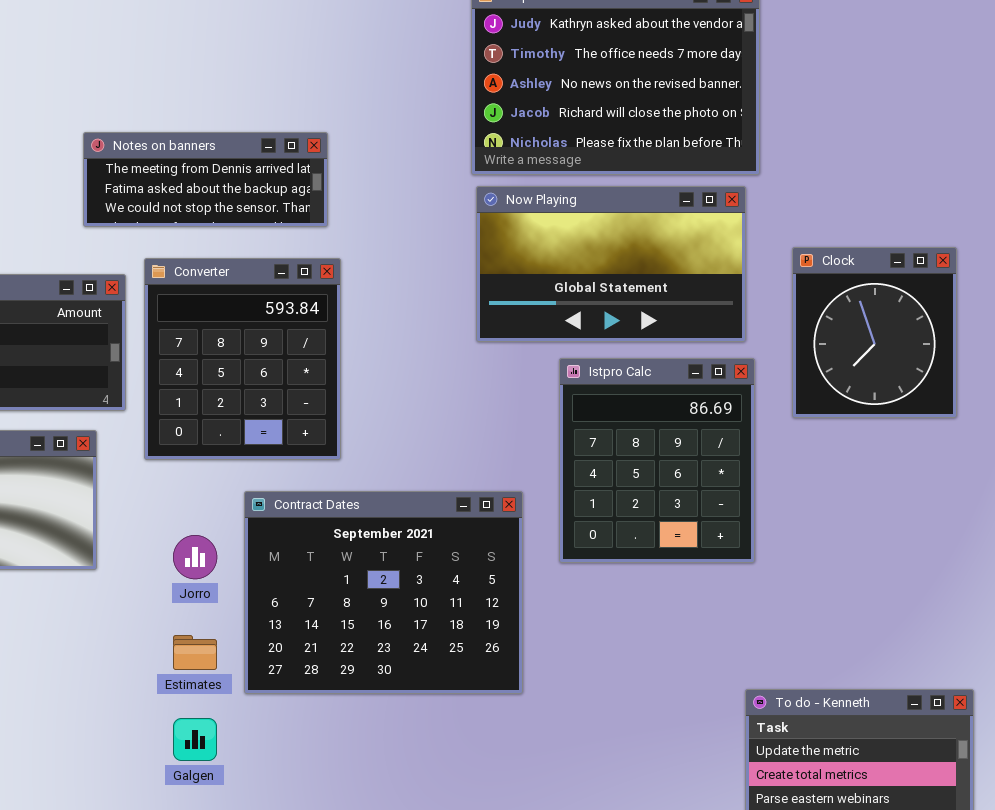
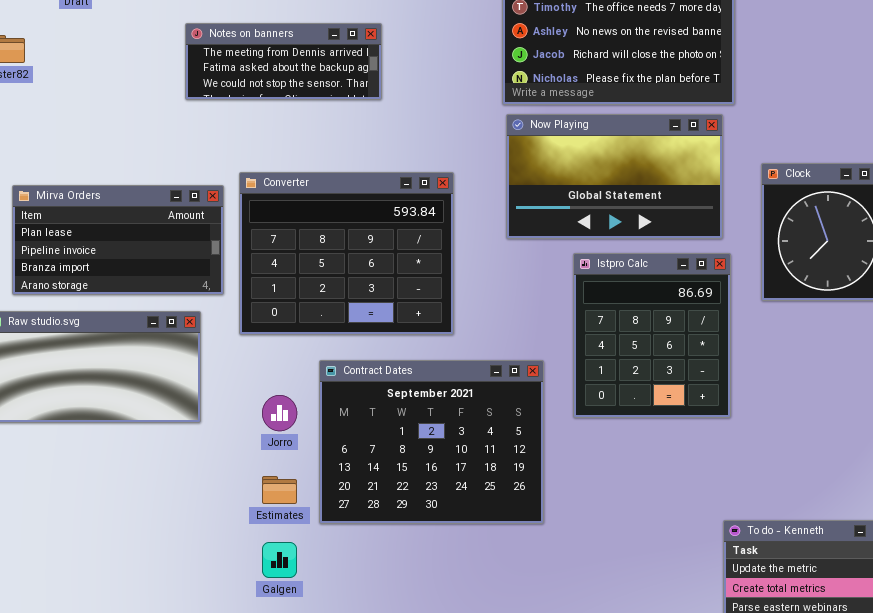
Notes on banners: [83,132,328,227] -> [185,23,382,100], moved
Converter: [144,258,341,460] -> [239,172,454,335], resized

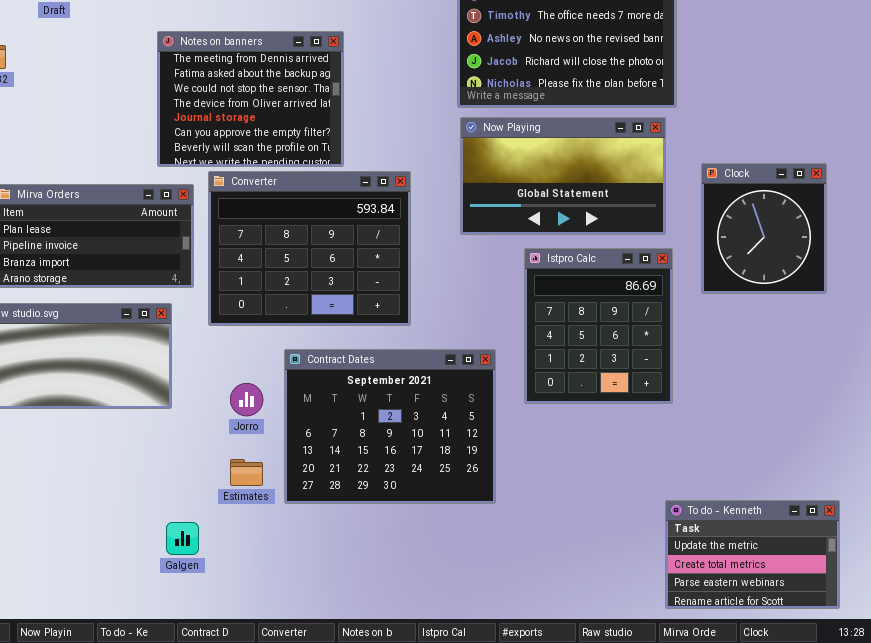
Notes on banners: [185,23,382,100] -> [157,31,344,167], resized
Galgen: [262,542,297,578] -> [166,522,199,555], moved

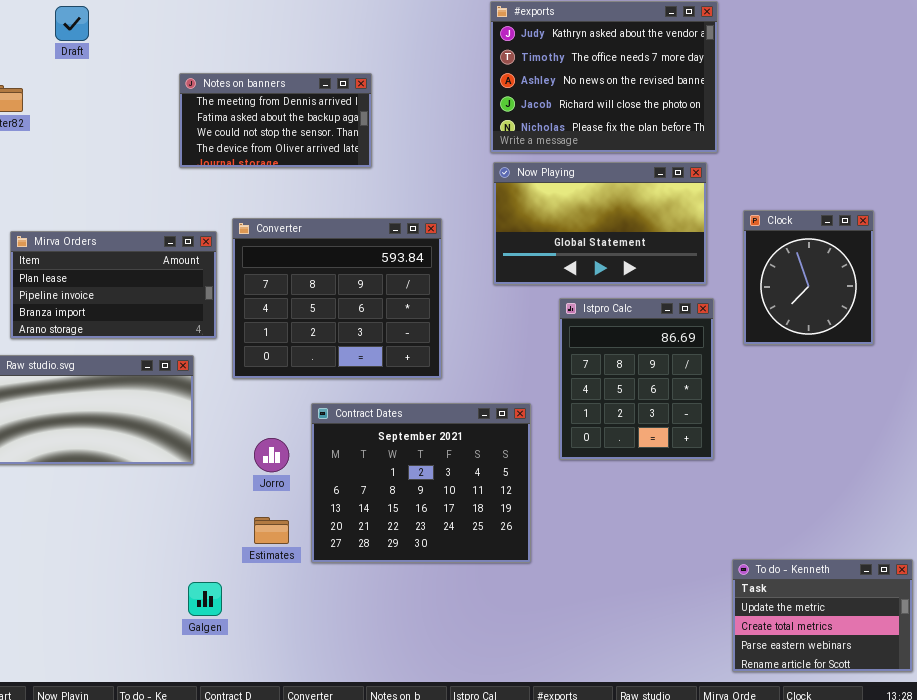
Notes on banners: [157,31,344,167] -> [179,73,372,168], resized
To do - Kenneth: [665,500,840,609] -> [732,559,913,672], moved

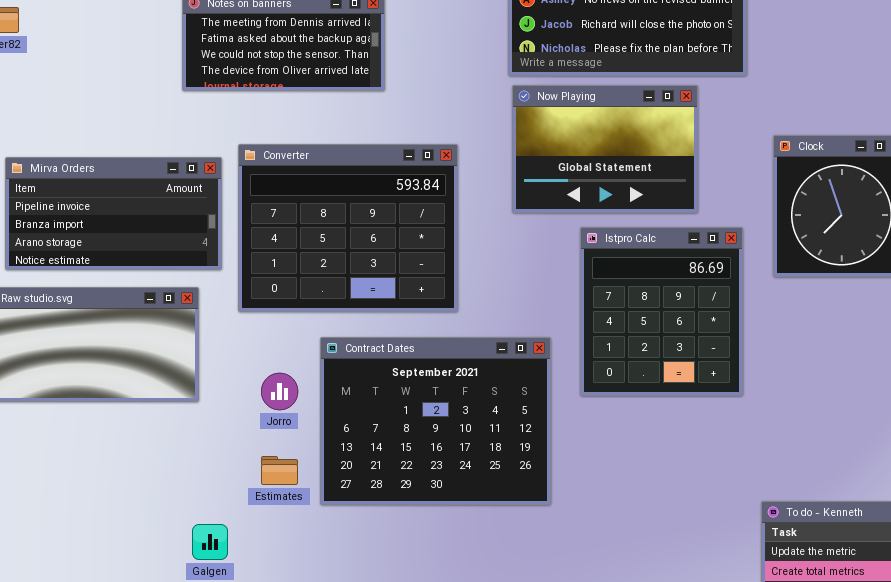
Now Playing: [493,162,707,285] -> [512,85,698,213], resized
Mirva Orders: [10,231,217,339] -> [5,157,222,270], scrolled down 1 row

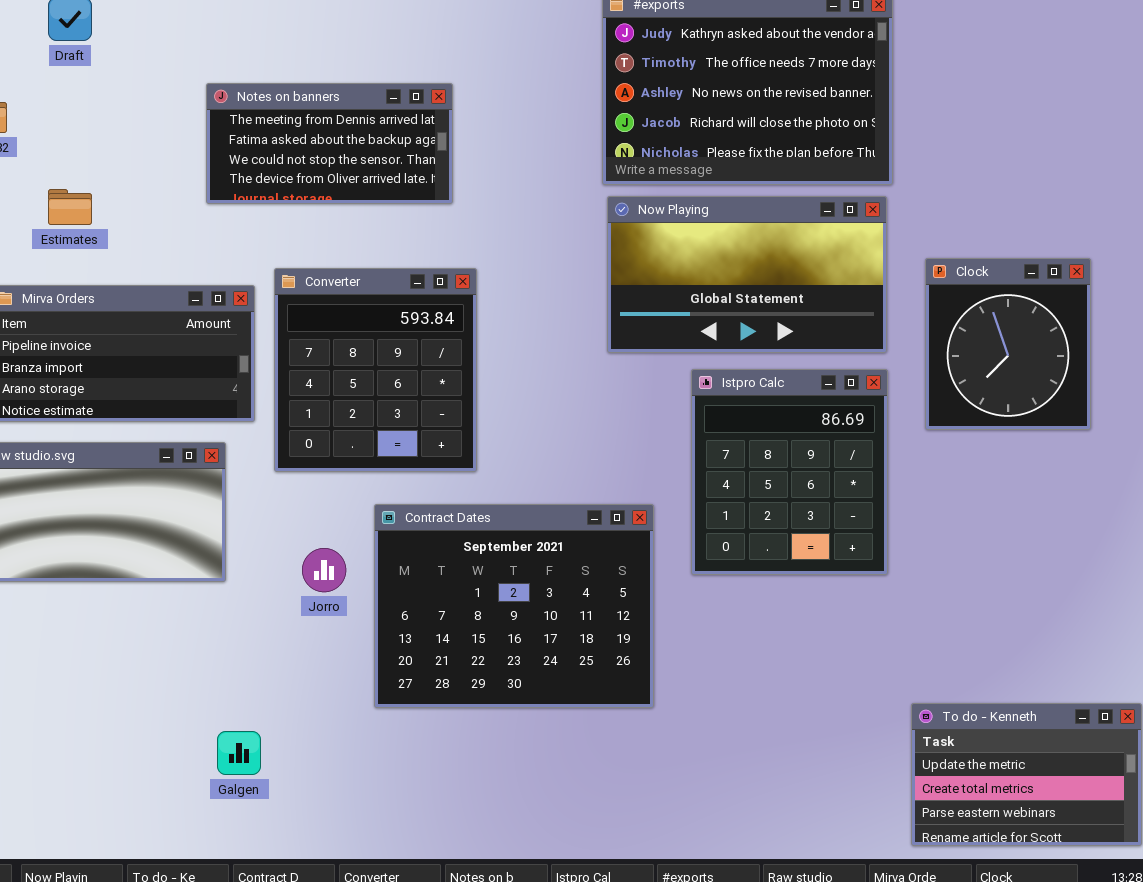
Now Playing: [512,85,698,213] -> [607,196,887,353], resized
Converter: [238,144,458,312] -> [274,268,477,472], resized
Estimates: [261,456,298,485] -> [48,189,92,225], moved

